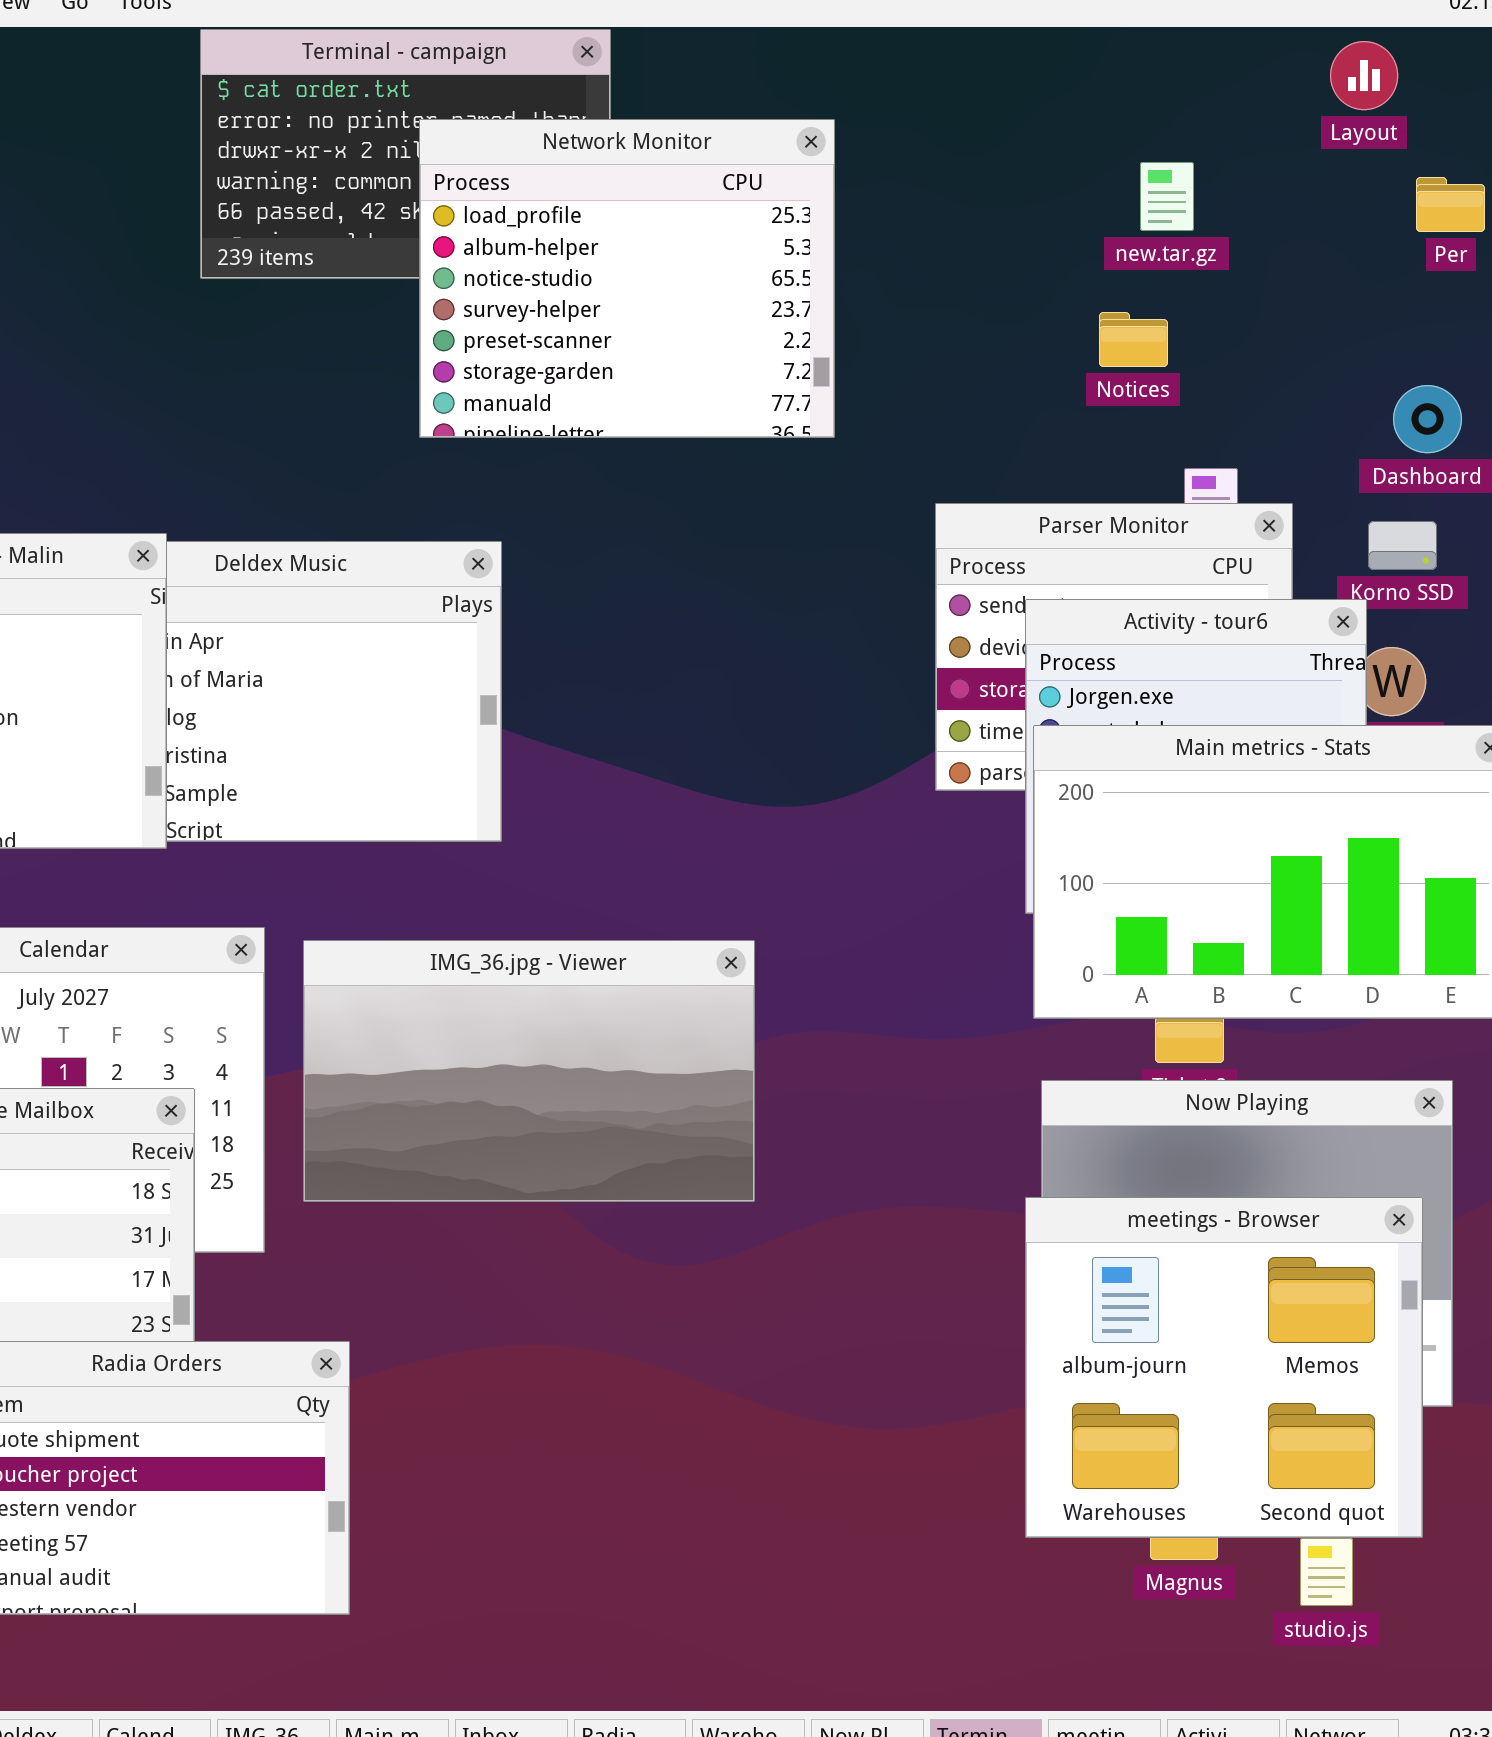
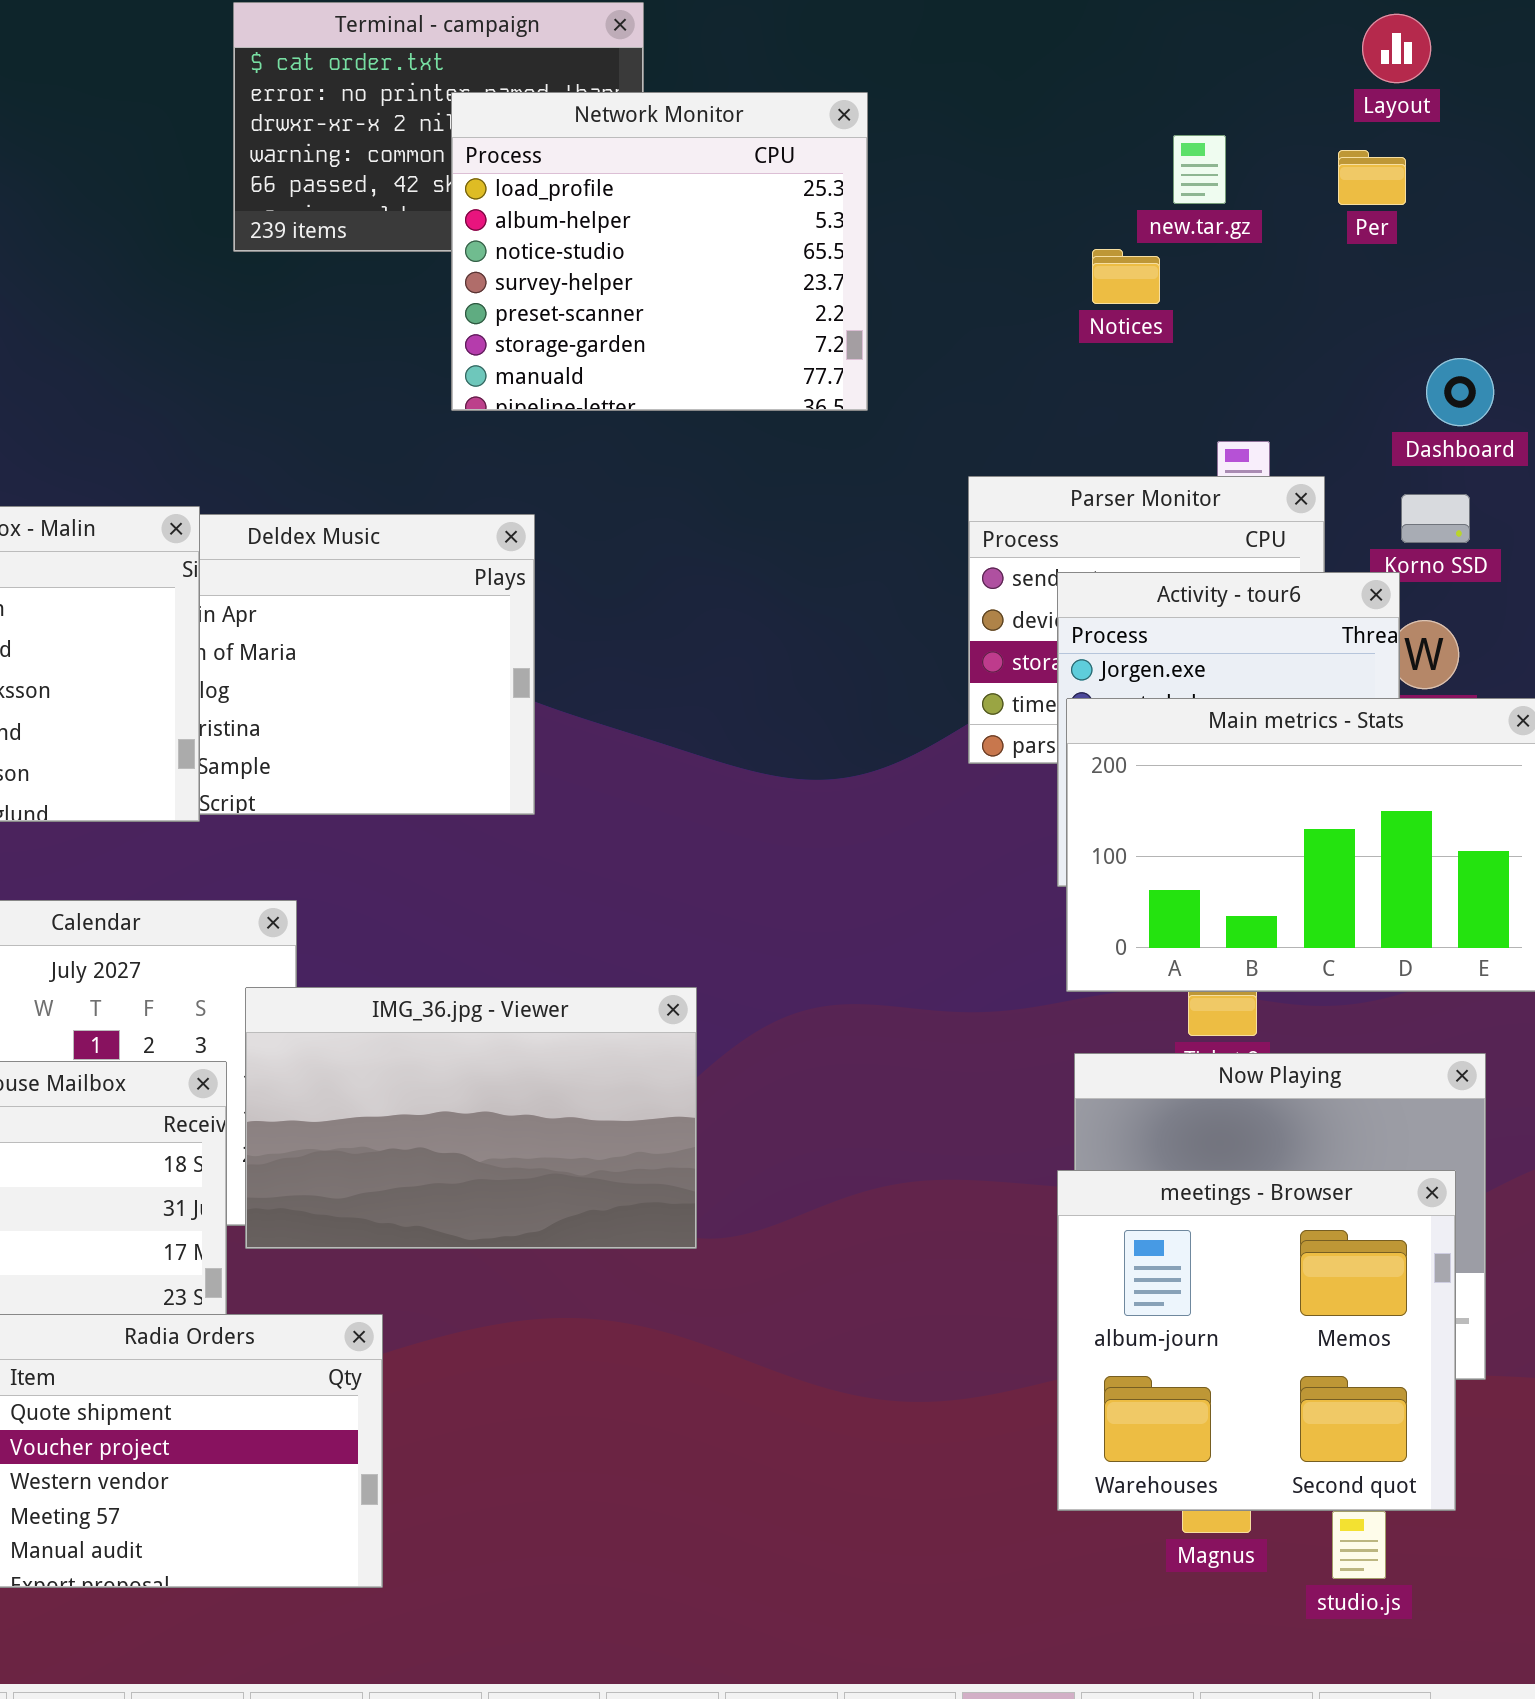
Per: [1416,177,1485,232] -> [1338,150,1406,205], moved
Notices: [1099,312,1168,367] -> [1092,249,1160,304], moved
IMG_36.jpg - Viewer: [303,940,755,1202] -> [245,987,697,1249], moved

